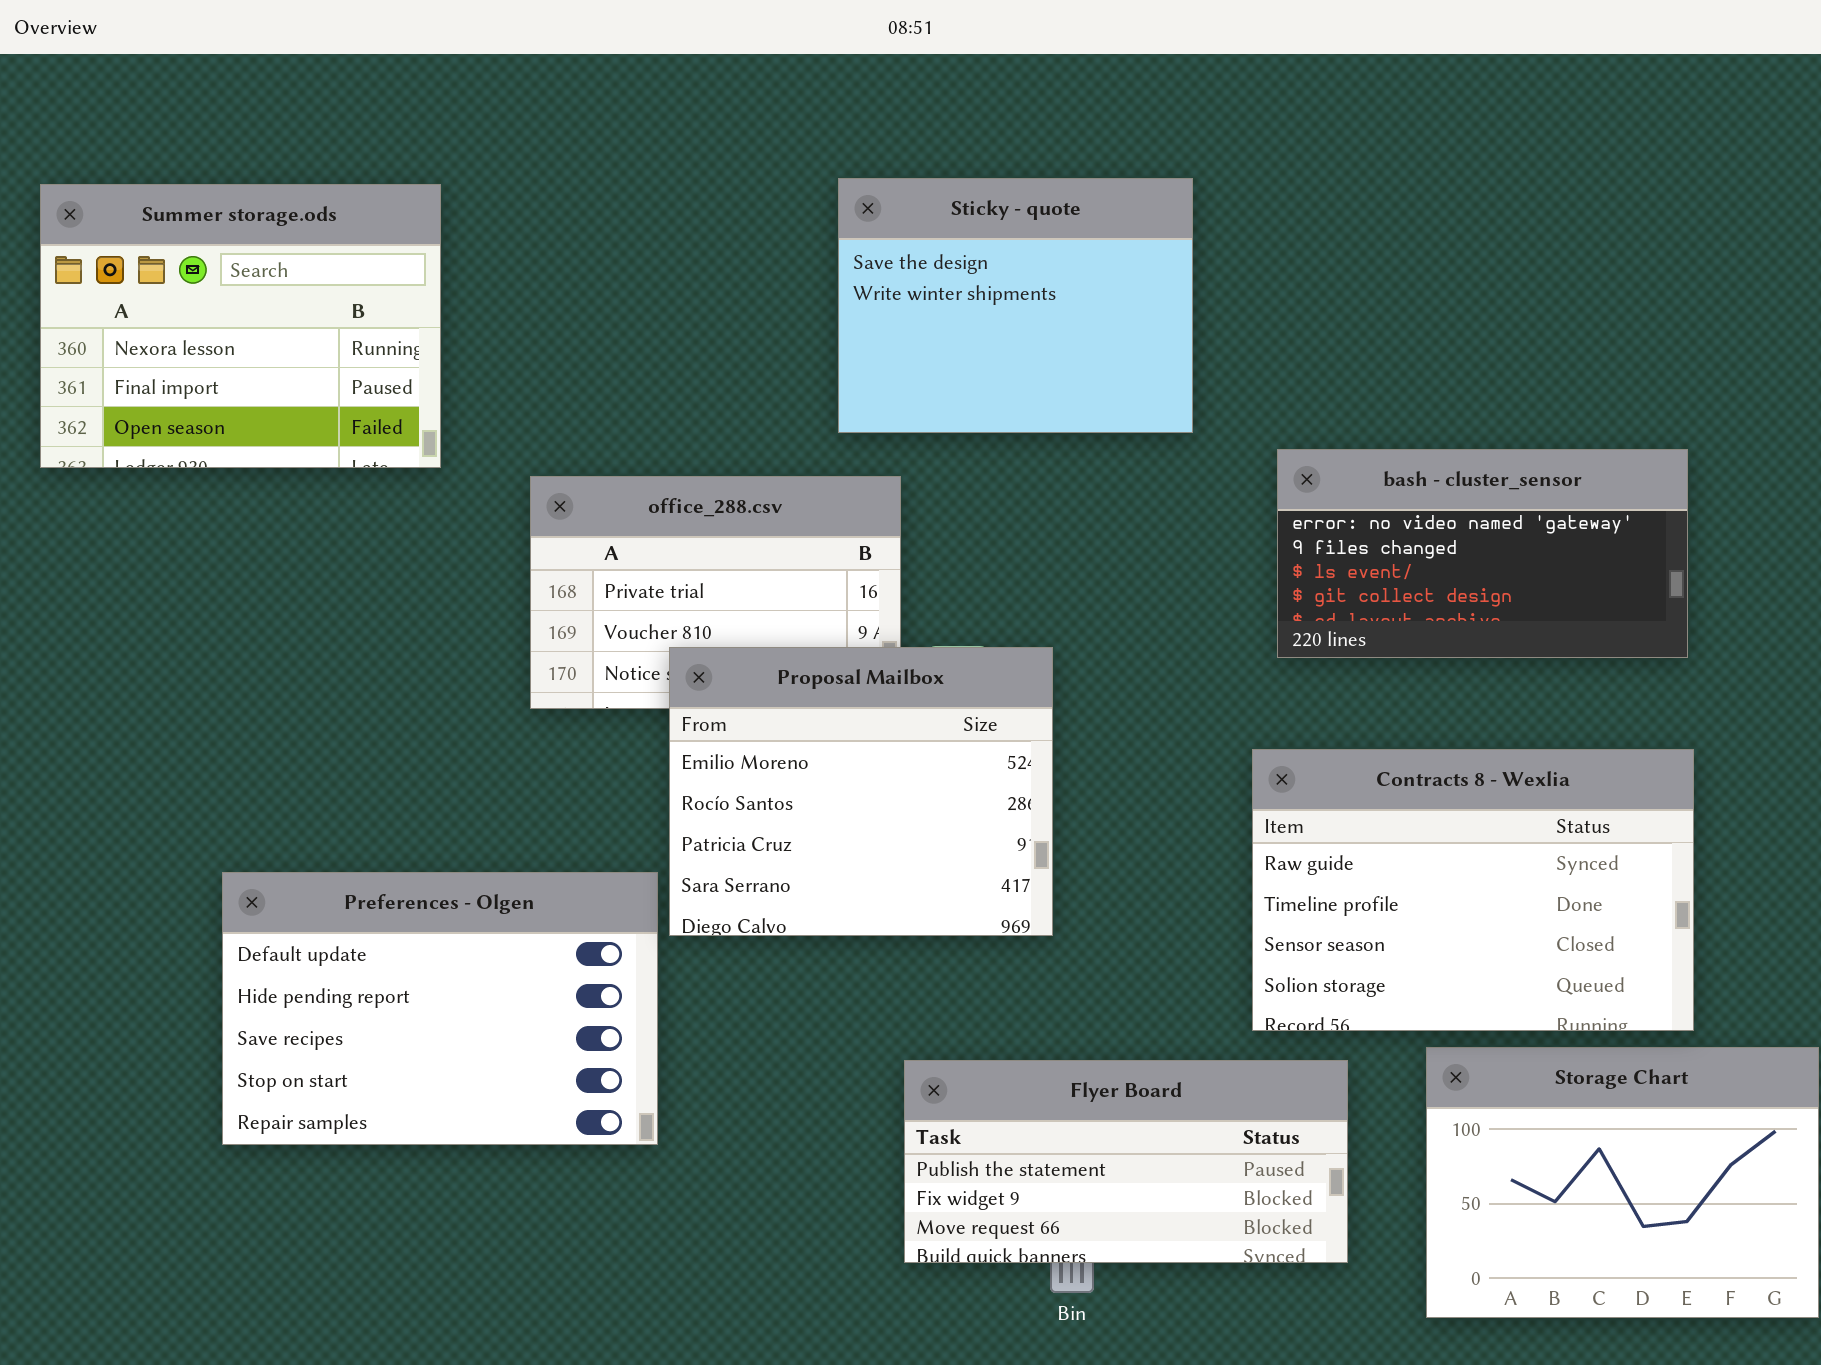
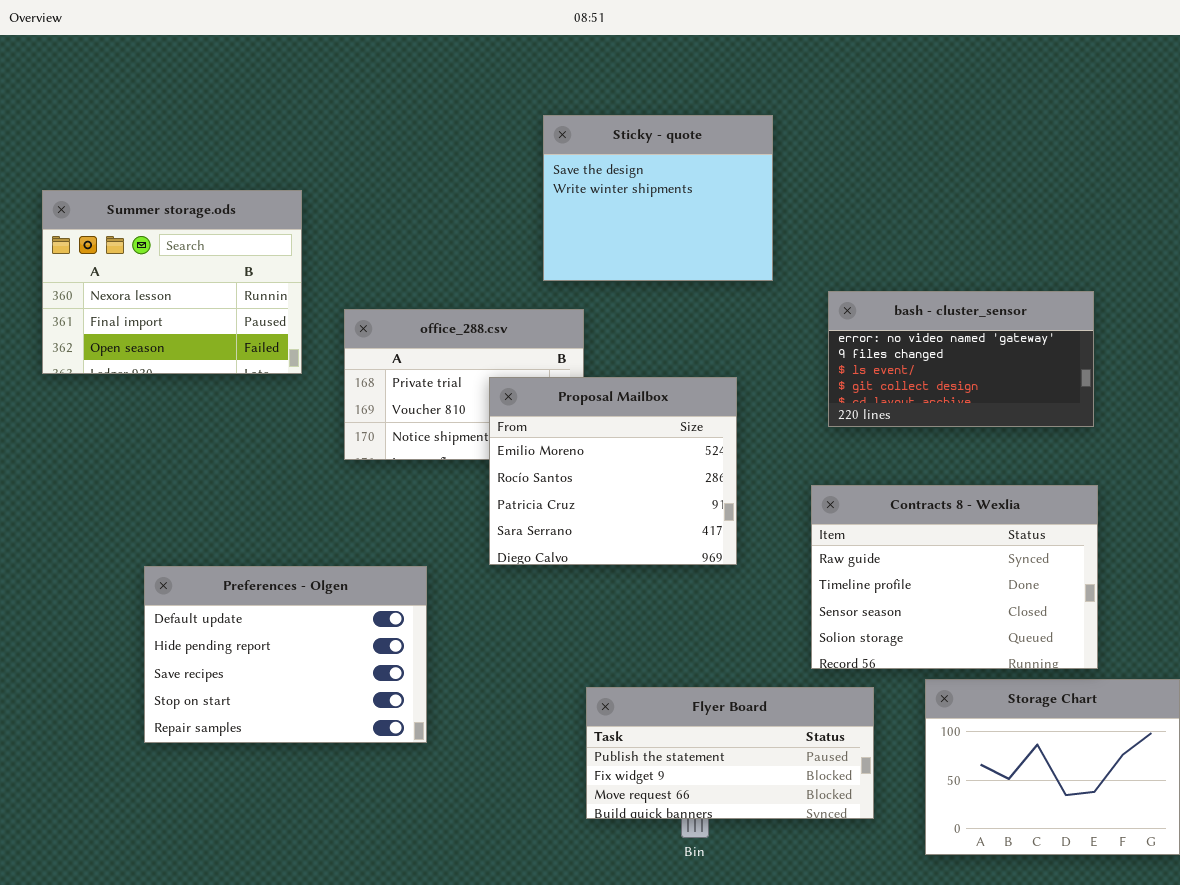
Summer storage.ods: [40,184,441,468] -> [42,190,302,374], moved
Proposal Mailbox: [669,647,1053,936] -> [489,377,737,565], moved

